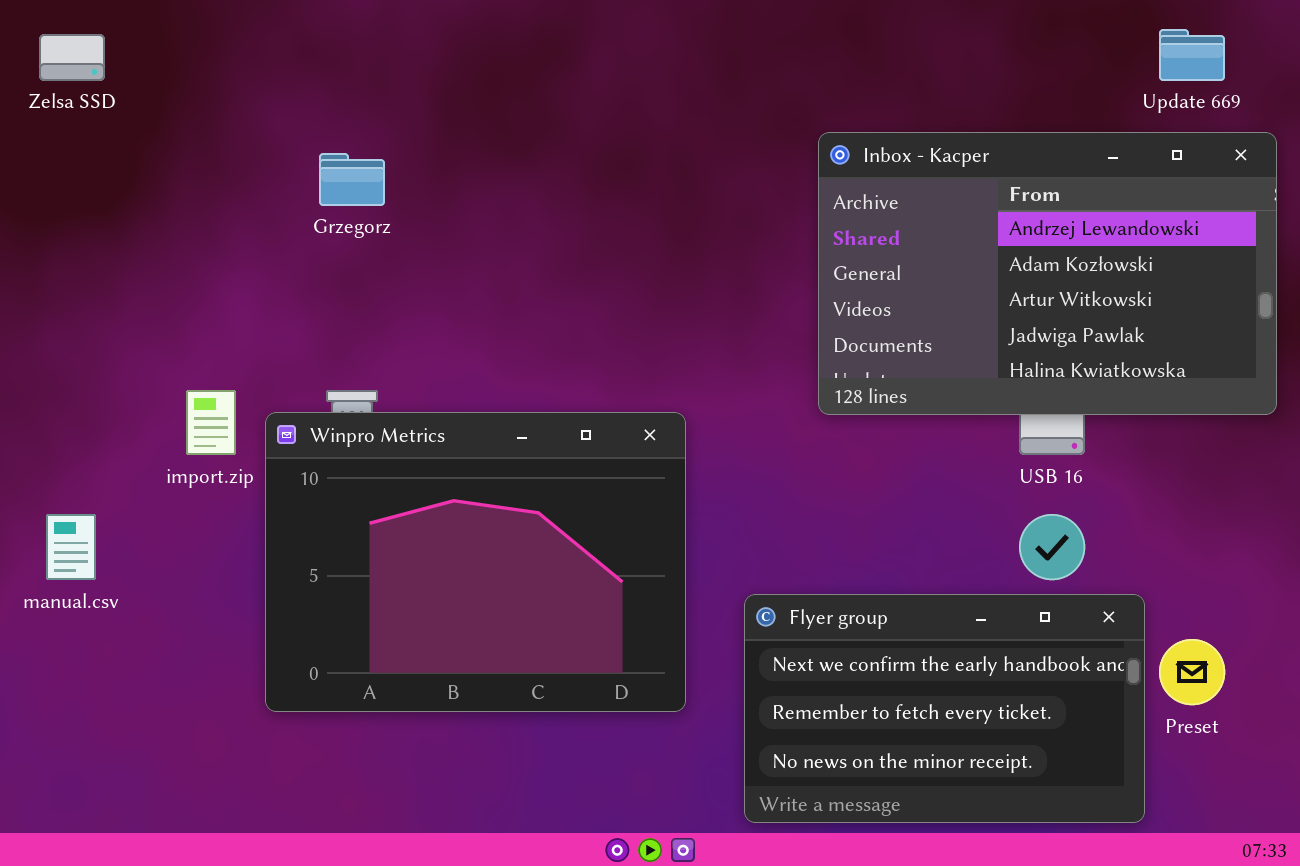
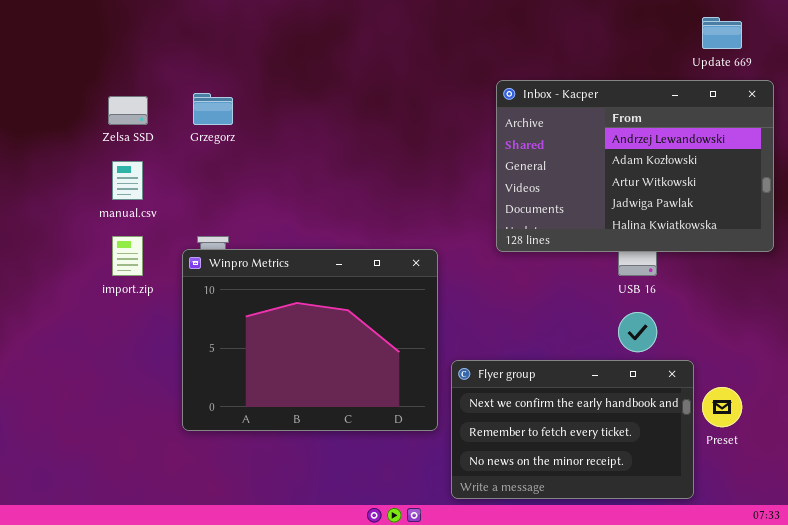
Zelsa SSD: [39,34,105,81] -> [108,96,148,125], moved
Winpro Metrics: [265,412,686,712] -> [182,249,438,431], moved
manual.csv: [46,514,96,580] -> [112,161,143,200], moved

